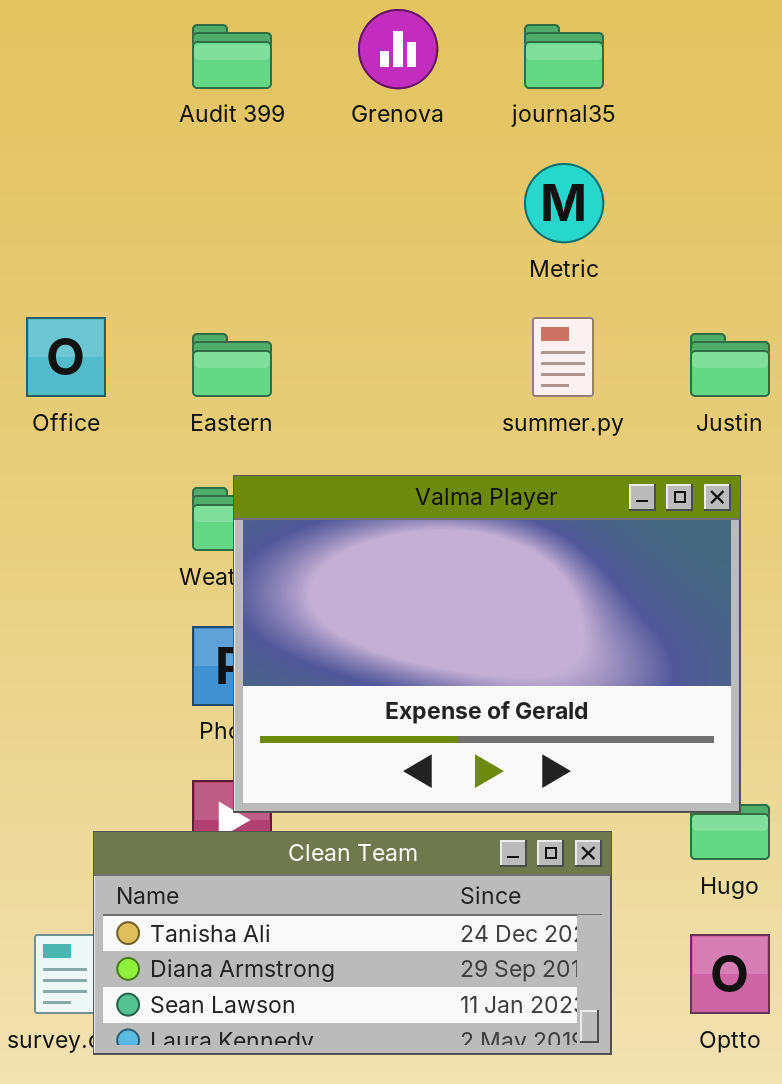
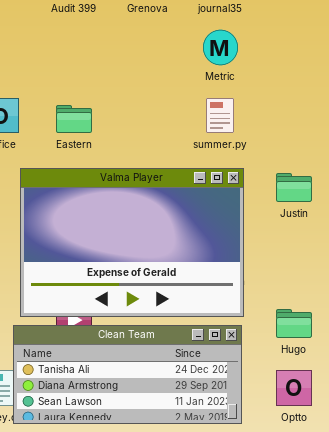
Justin: [690,333,770,397] -> [276,173,312,202], moved
Valma Player: [233,475,741,813] -> [20,168,244,317], moved

